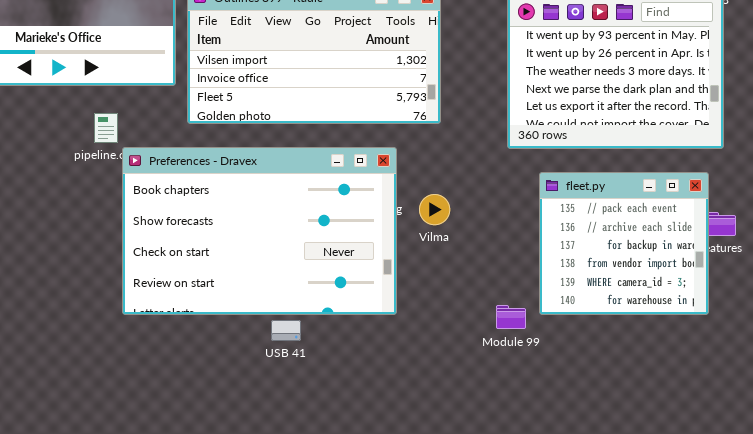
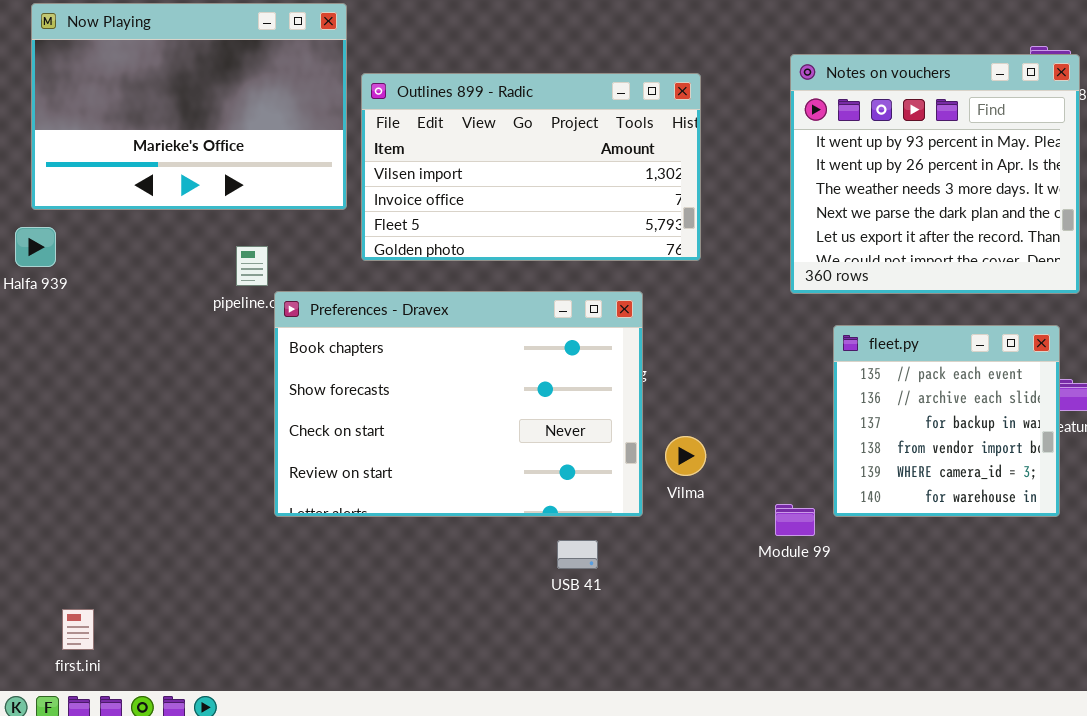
Vilma: [419,194,450,225] -> [665,436,706,476], moved
USB 41: [271,320,301,341] -> [557,540,598,569], moved

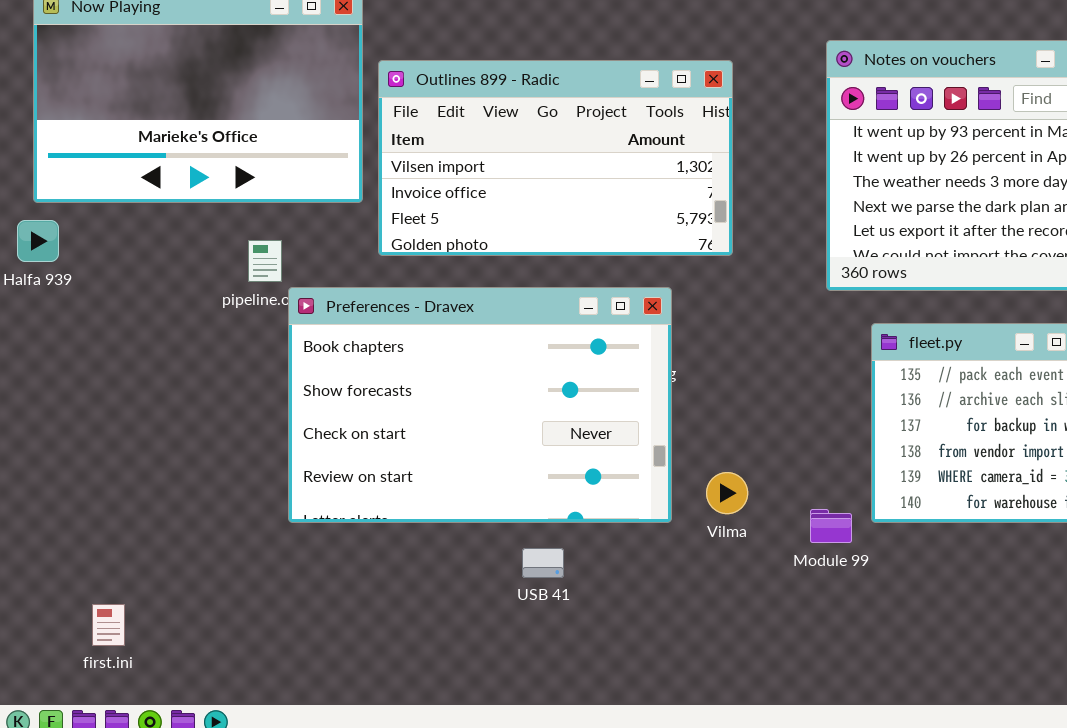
Vilma: [665,436,706,476] -> [706,472,748,514], moved
USB 41: [557,540,598,569] -> [522,548,564,578], moved
first.ini: [62,609,94,650] -> [92,604,125,646], moved

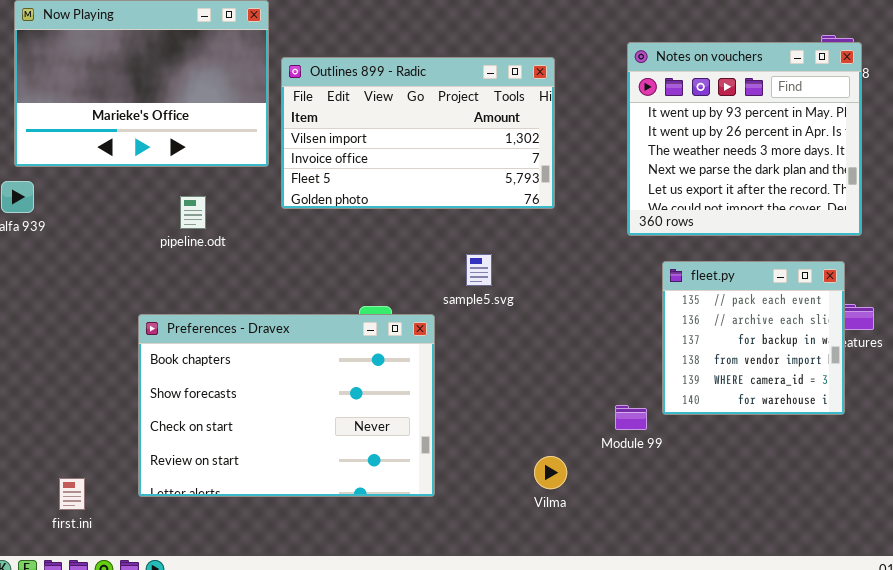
Preferences - Dravex: [288,287,672,523] -> [138,314,435,497], moved
Vilma: [706,472,748,514] -> [534,456,567,489], moved

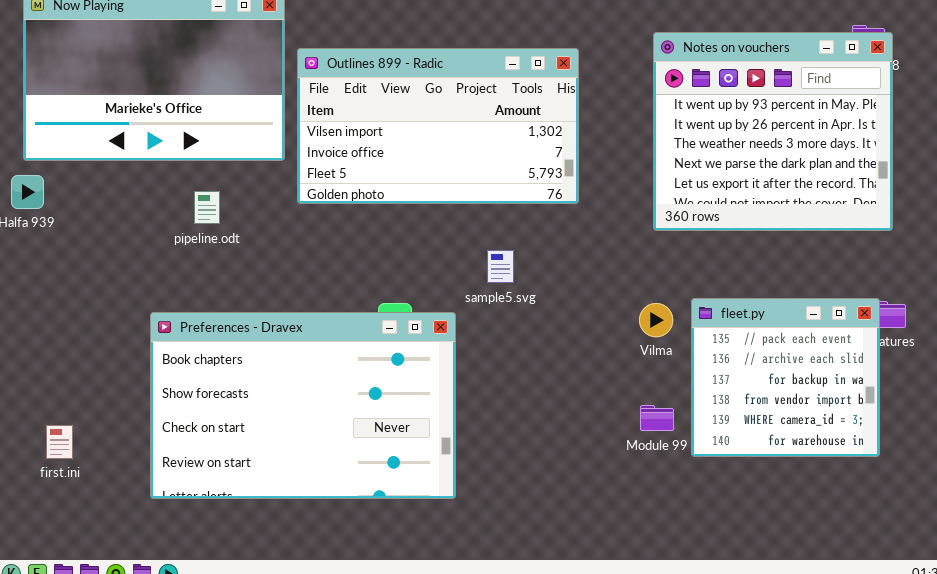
fleet.py: [662,261,845,415] -> [691,298,880,457], moved
Vilma: [534,456,567,489] -> [639,303,673,337], moved
first.ini: [59,478,85,510] -> [46,425,73,459], moved

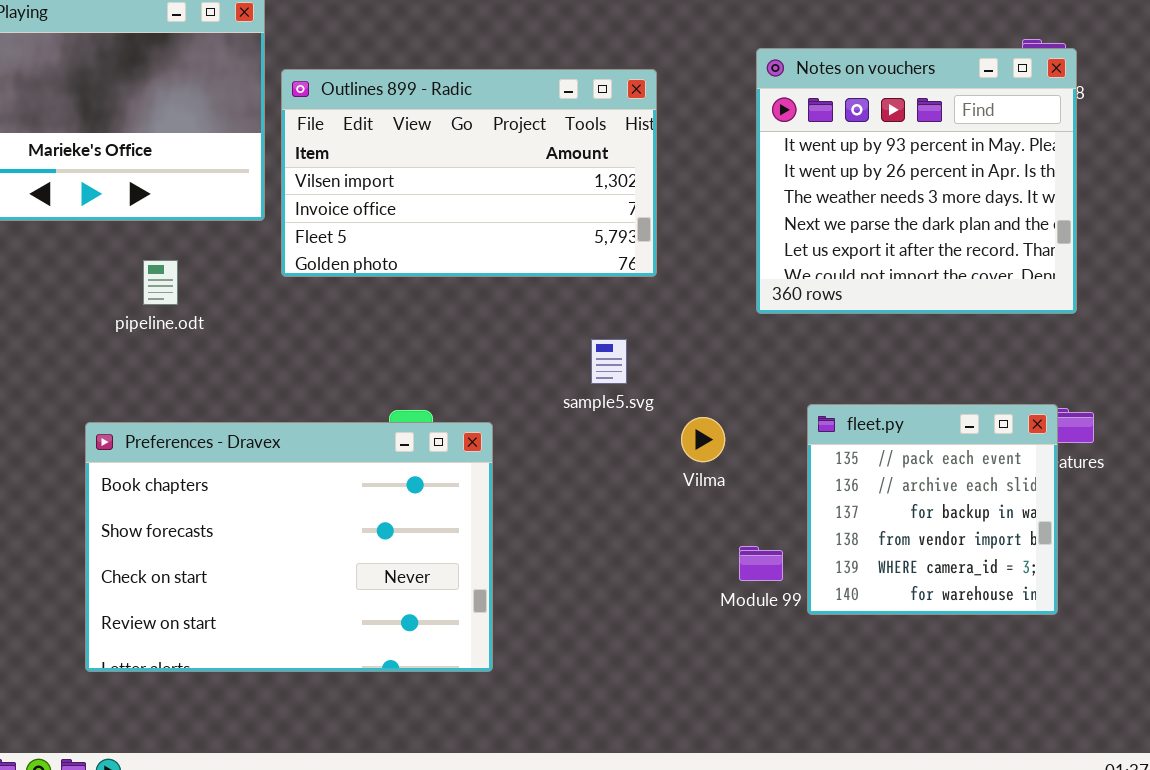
sample5.svg: [487,250,514,283] -> [591,339,627,384], moved
Vilma: [639,303,673,337] -> [681,417,725,462], moved

